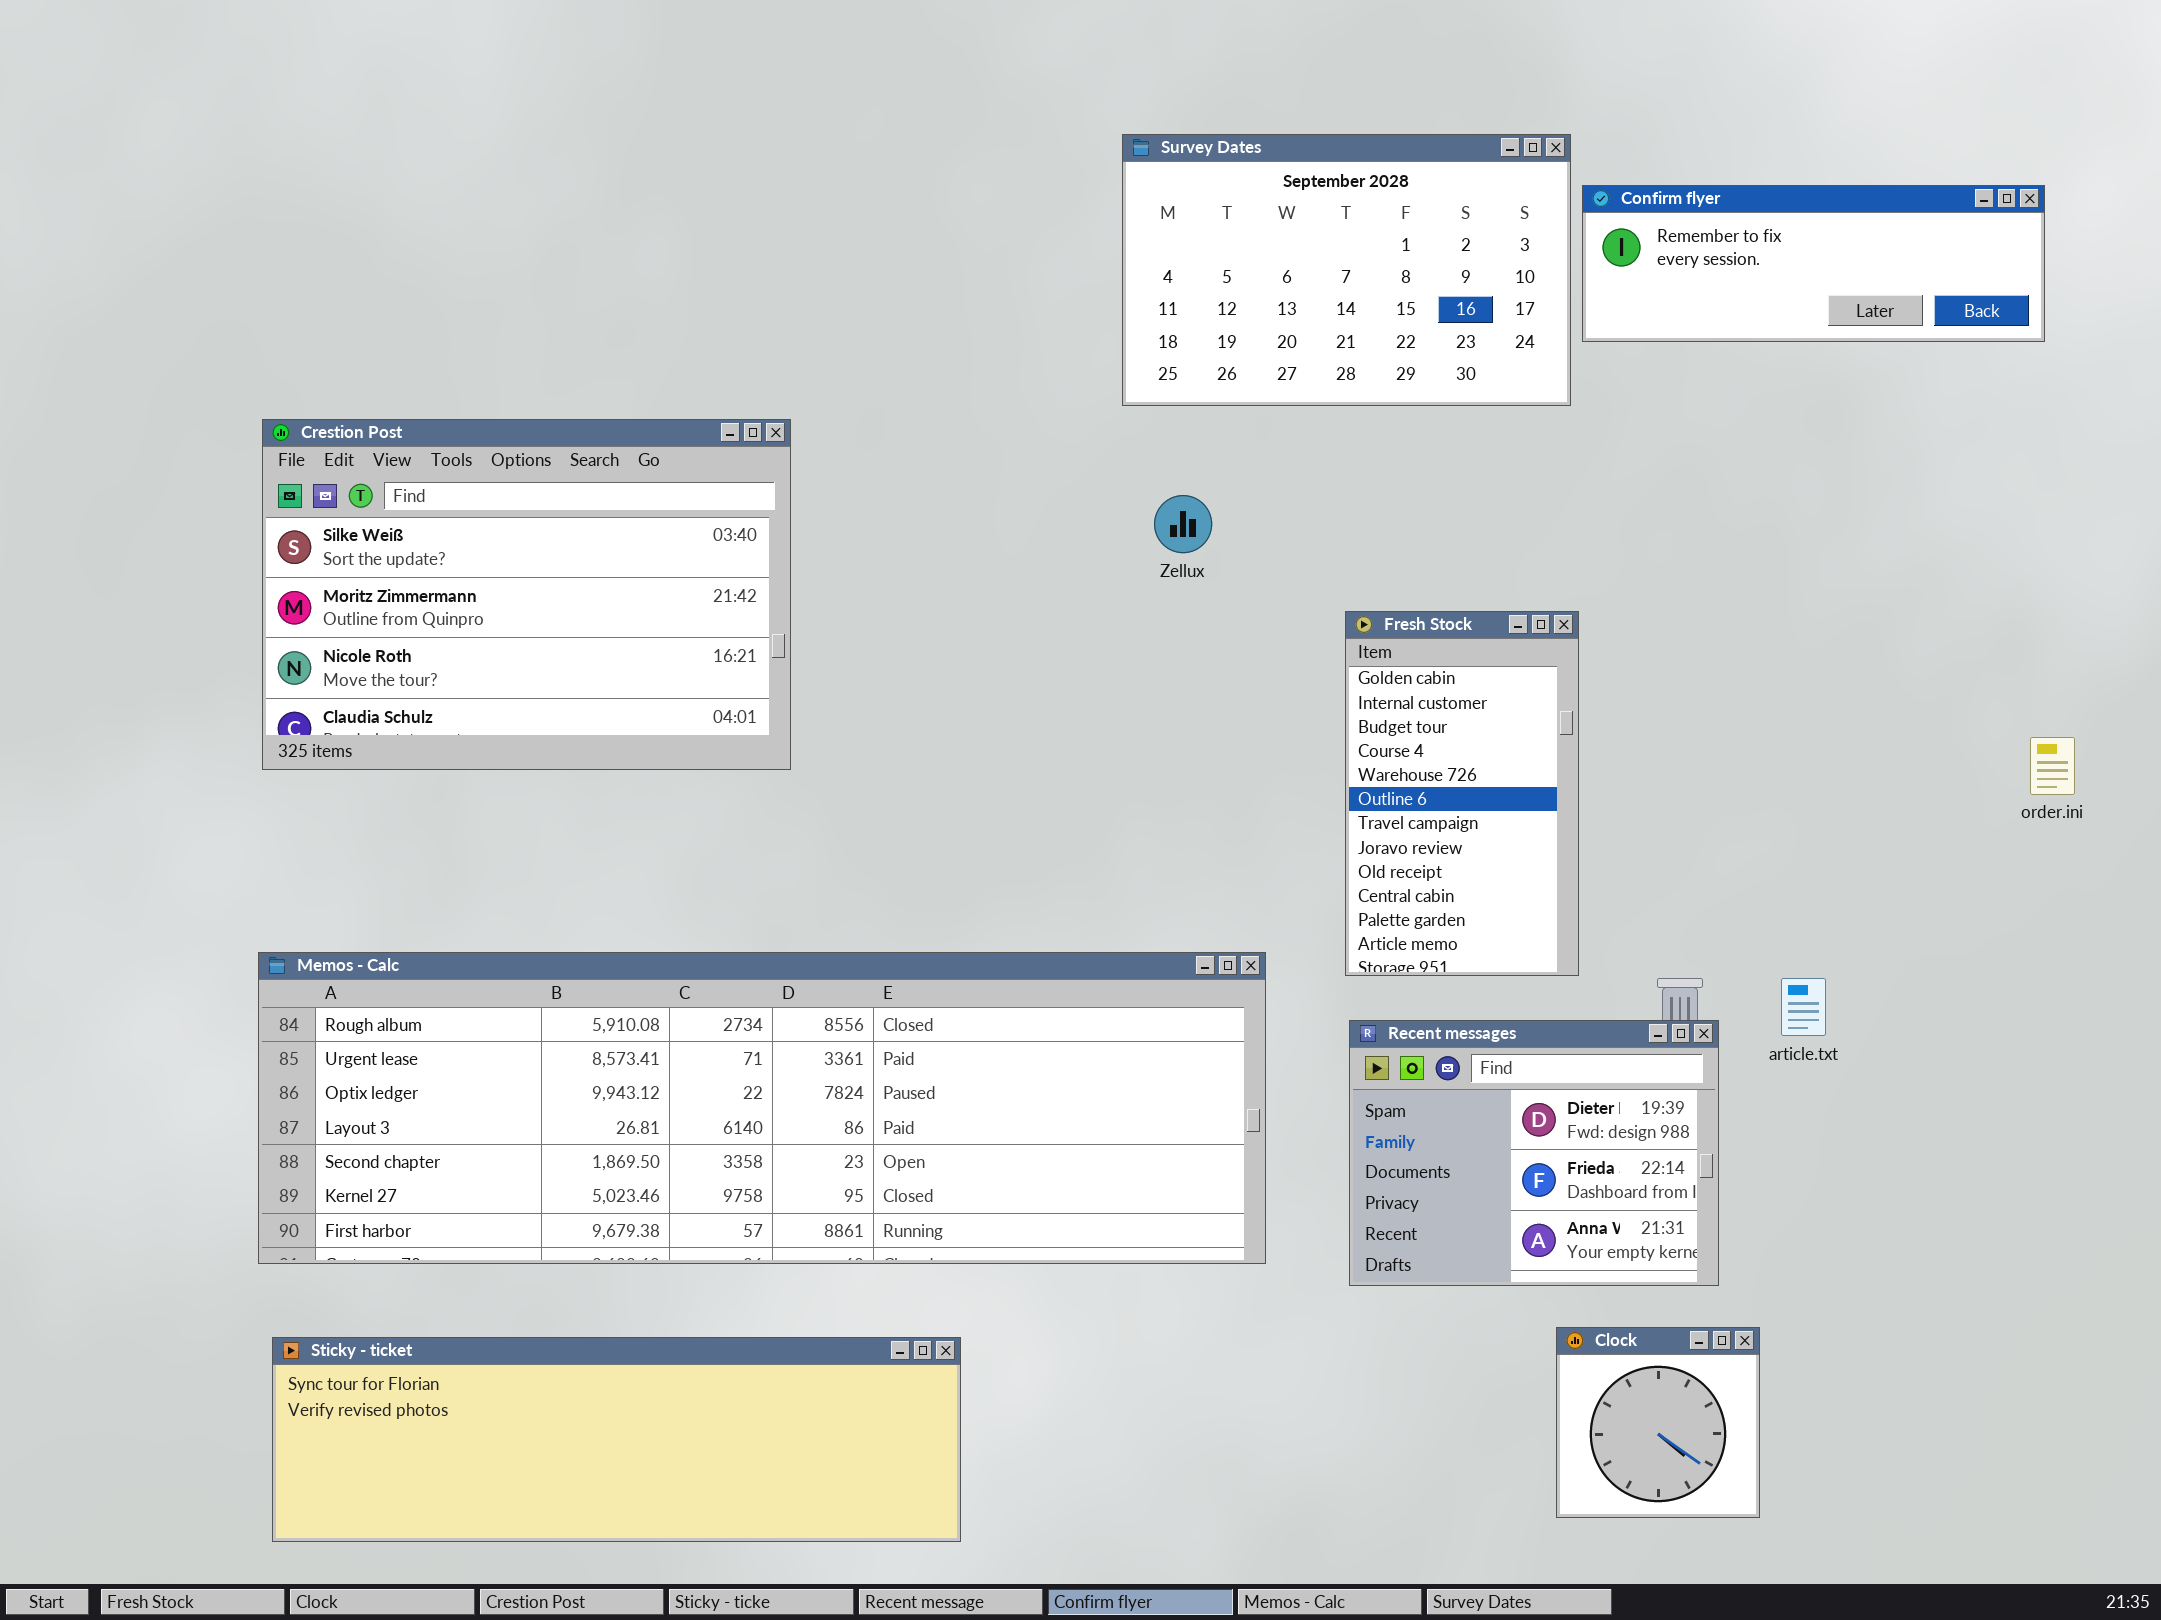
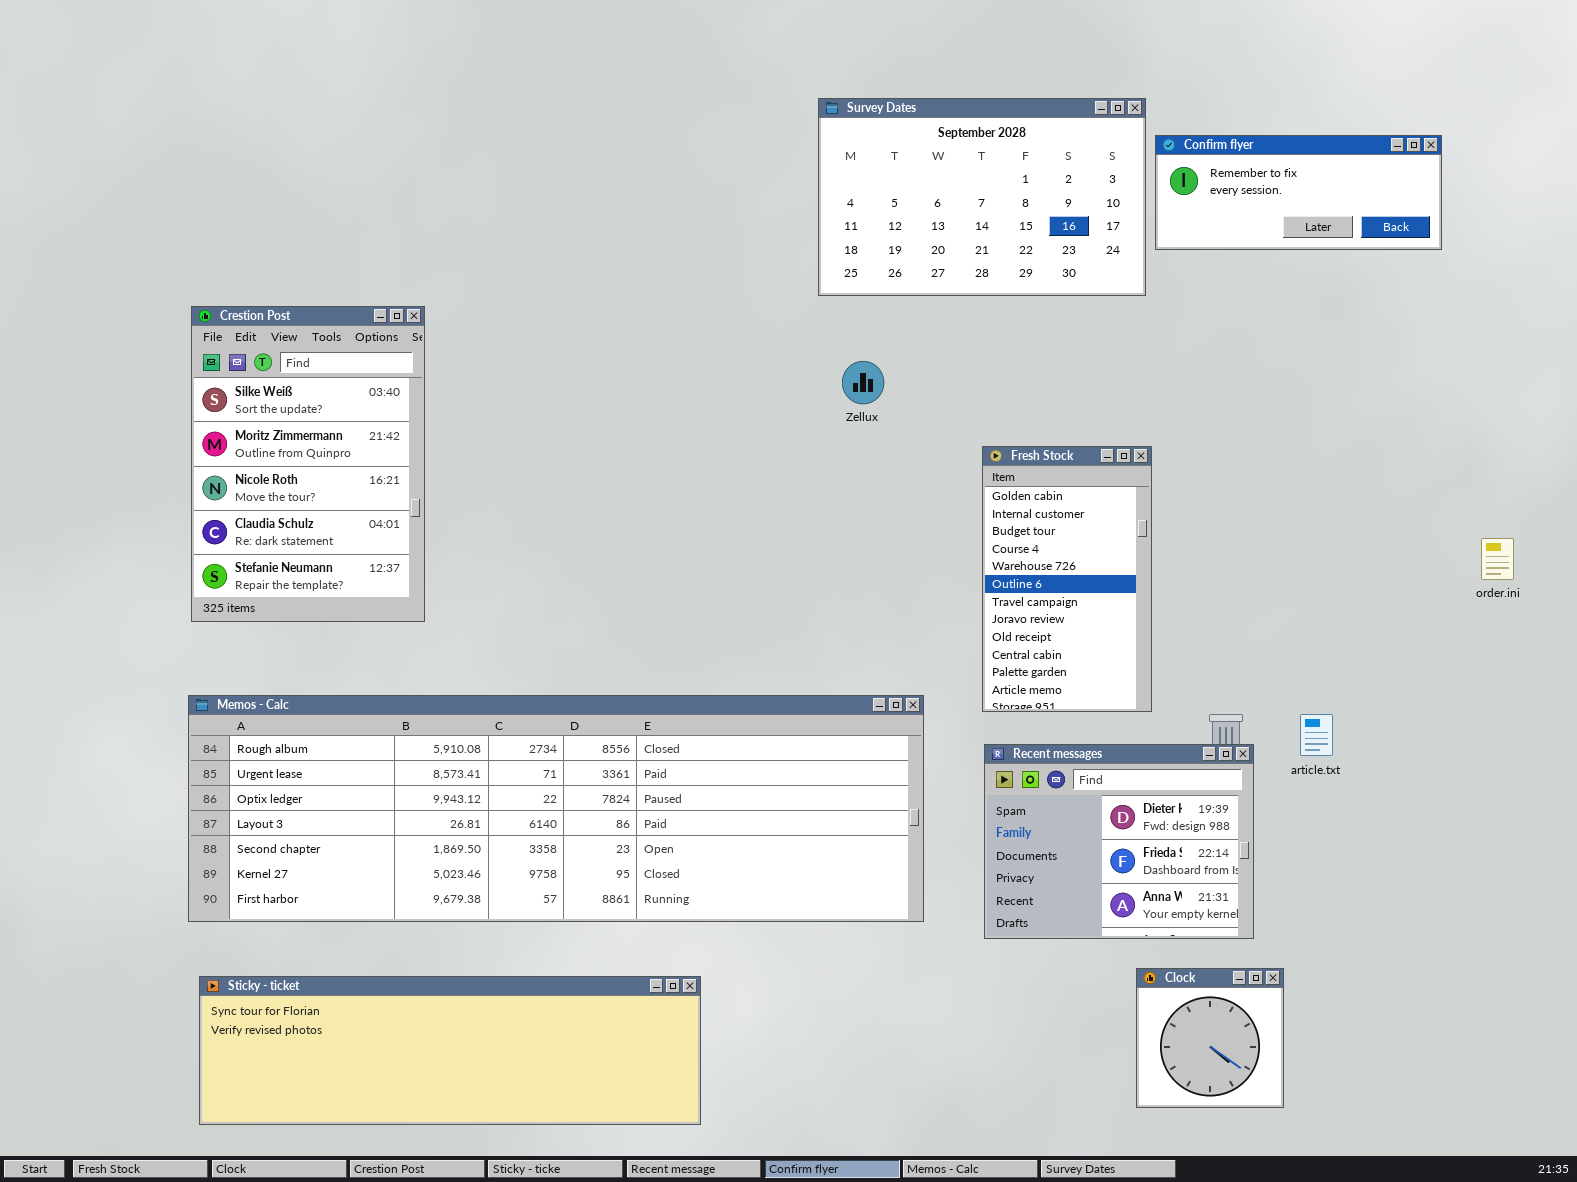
Confirm flyer: [1582,185,2045,342] -> [1155,135,1442,250], resized
Crestion Post: [262,419,791,770] -> [191,306,425,622], resized

